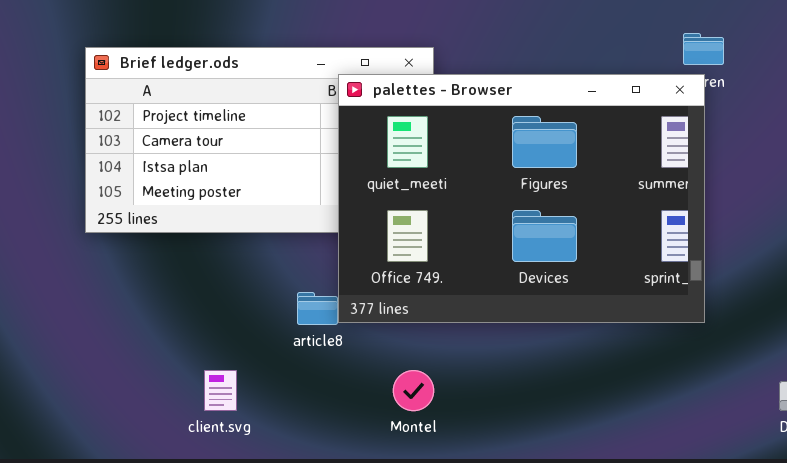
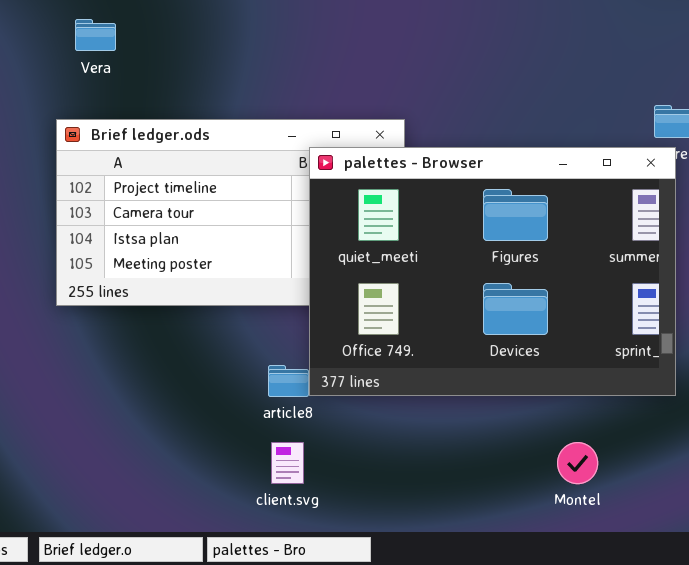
client.svg: [204,370,237,411] -> [271,442,304,484], moved
Montel: [393,370,434,411] -> [557,442,598,484], moved

